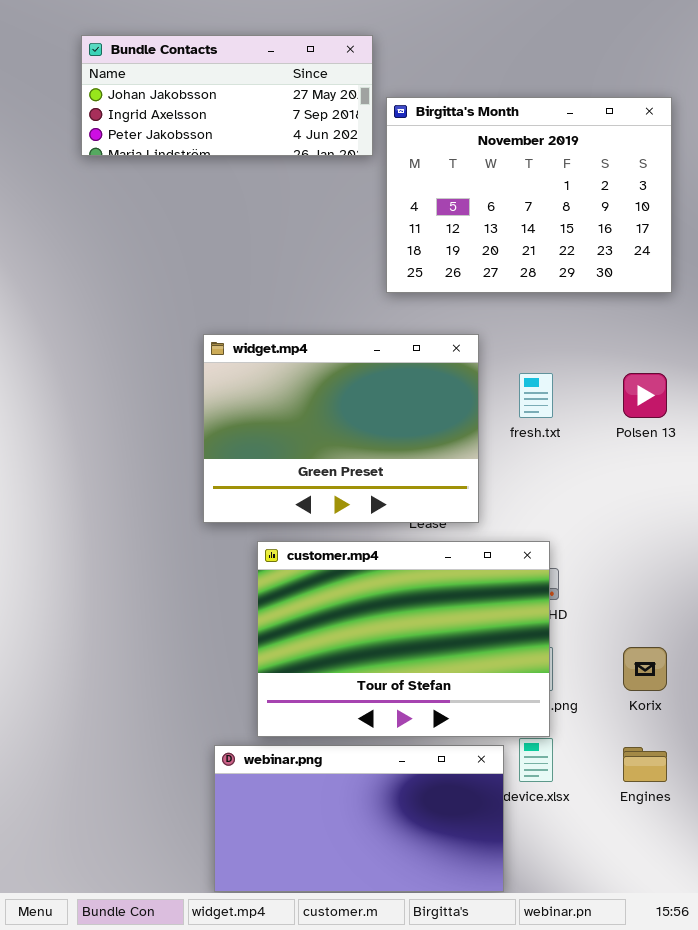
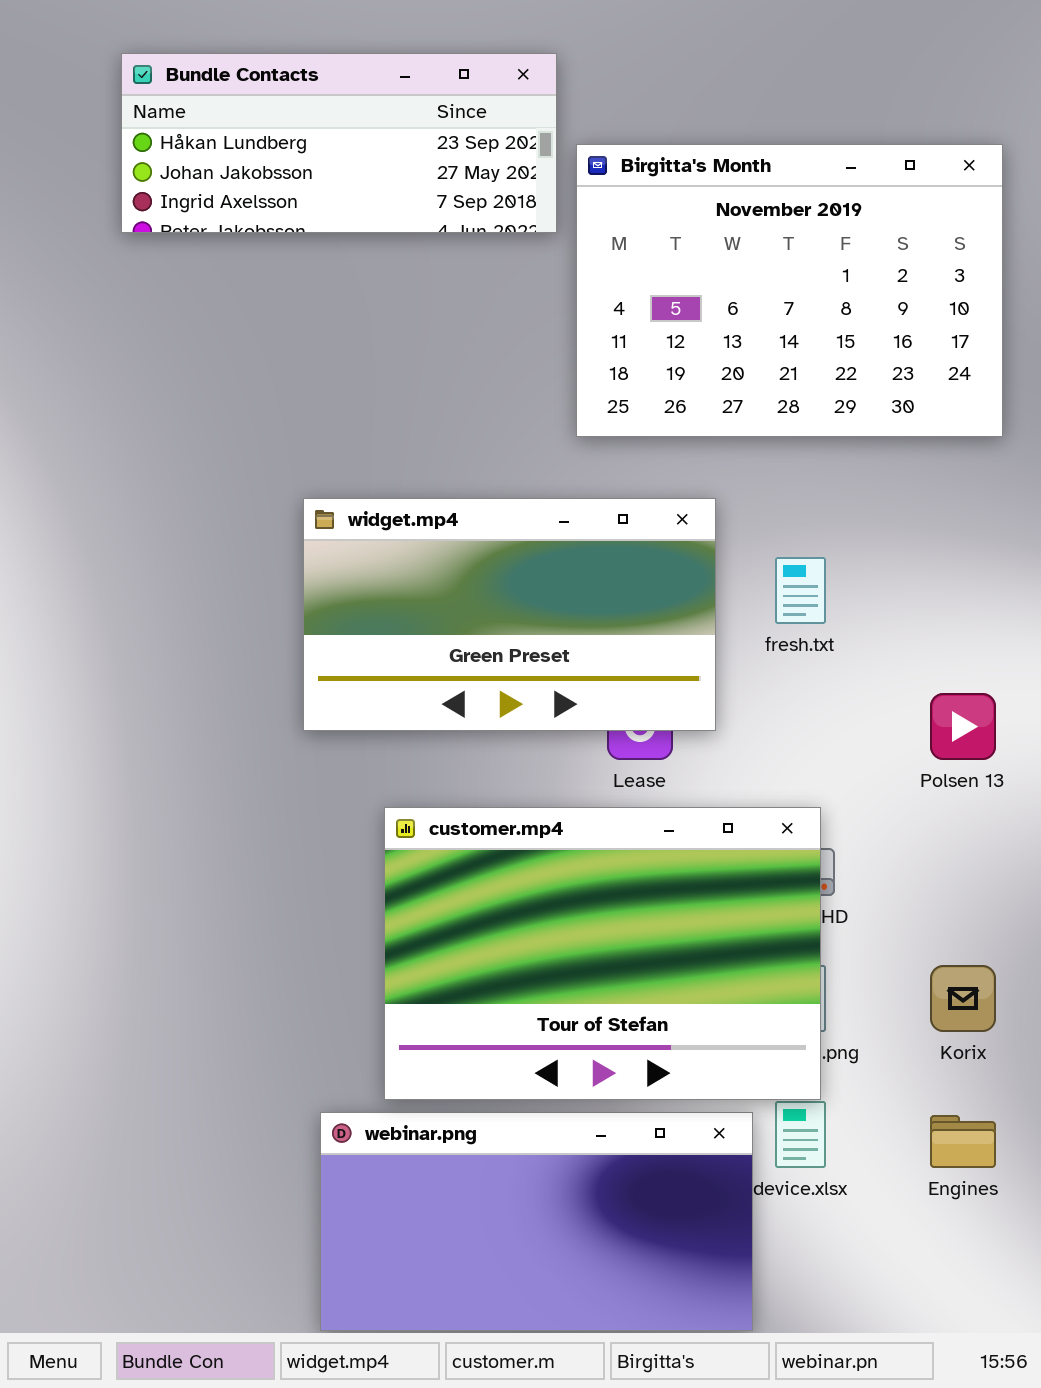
Bundle Contacts: [81,35,373,156] -> [121,53,557,233], scrolled up 1 row
widget.mp4: [203,334,479,523] -> [303,498,716,731], resized
Polsen 13: [623,373,667,418] -> [930,693,996,760], moved

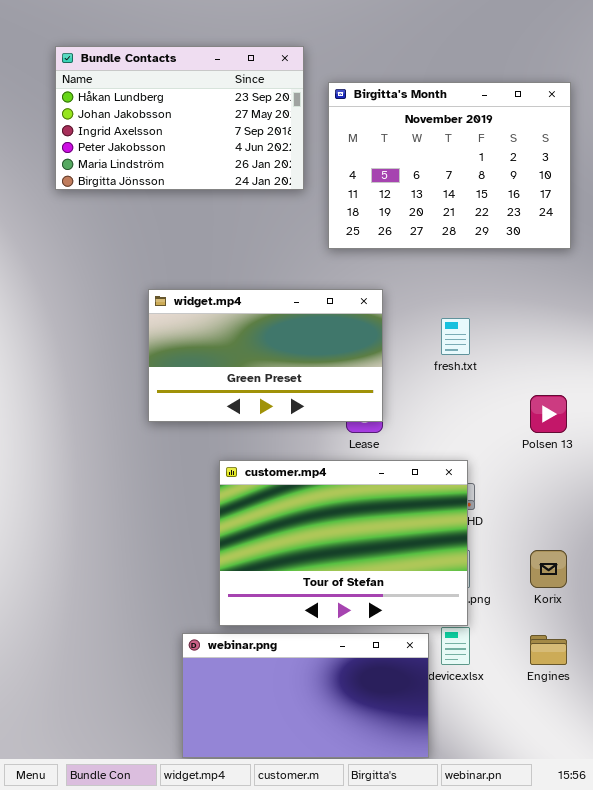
Bundle Contacts: [121,53,557,233] -> [55,46,304,190], moved, resized
widget.mp4: [303,498,716,731] -> [148,289,383,422], moved

